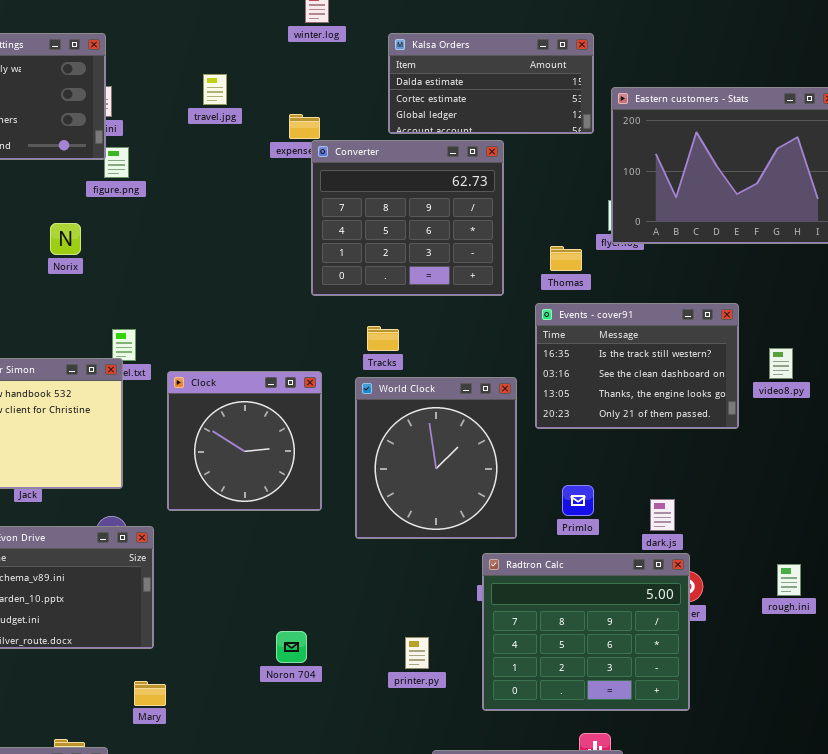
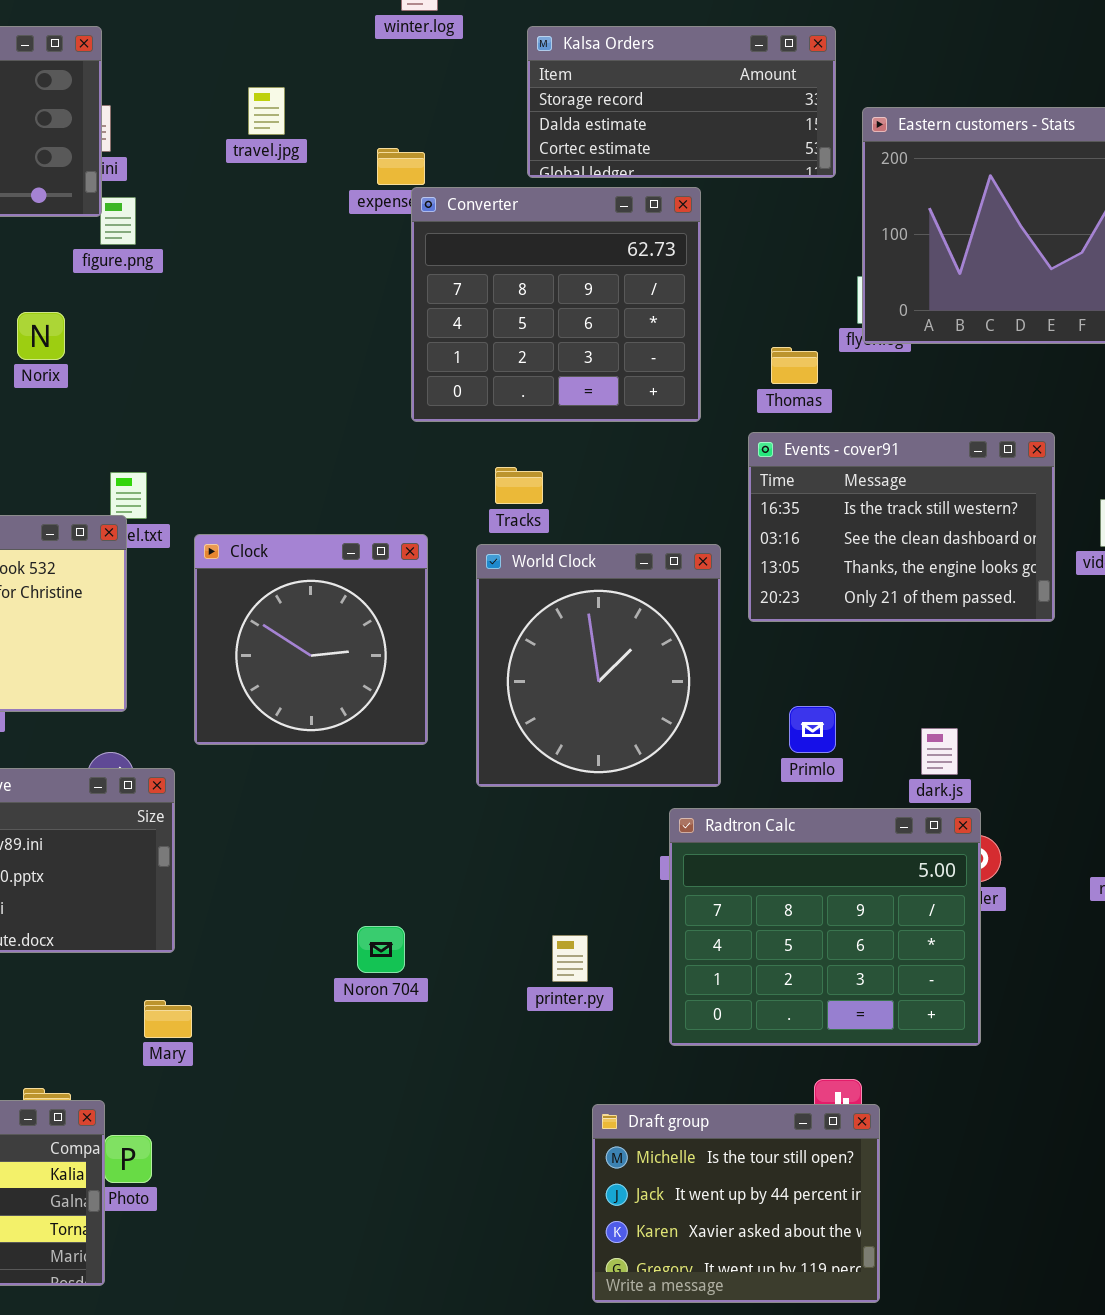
Kalsa Orders: [388,33,594,134] -> [527,26,836,178], scrolled up 1 row

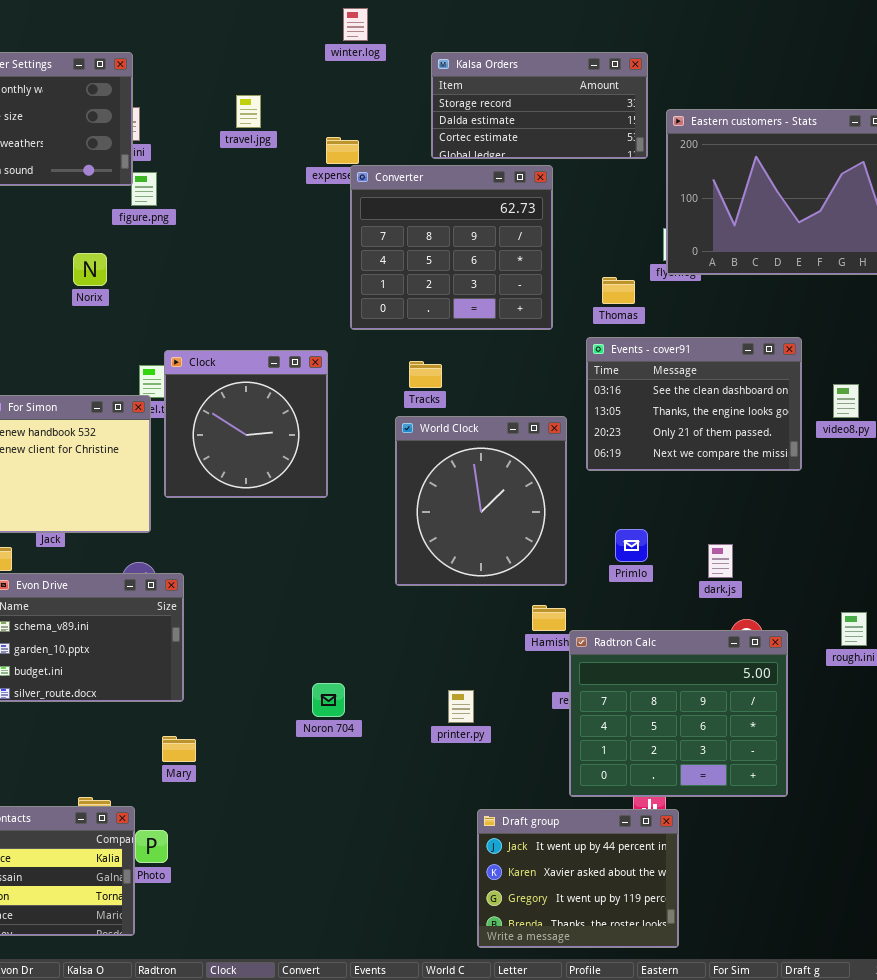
Events - cover91: [748,432,1055,622] -> [586,337,802,471], scrolled down 1 row
Clock: [194,534,428,745] -> [164,350,328,498], moved
Radtron Calc: [669,808,981,1046] -> [569,630,788,797], moved
Draft group: [592,1104,880,1303] -> [477,809,679,948], scrolled down 1 row

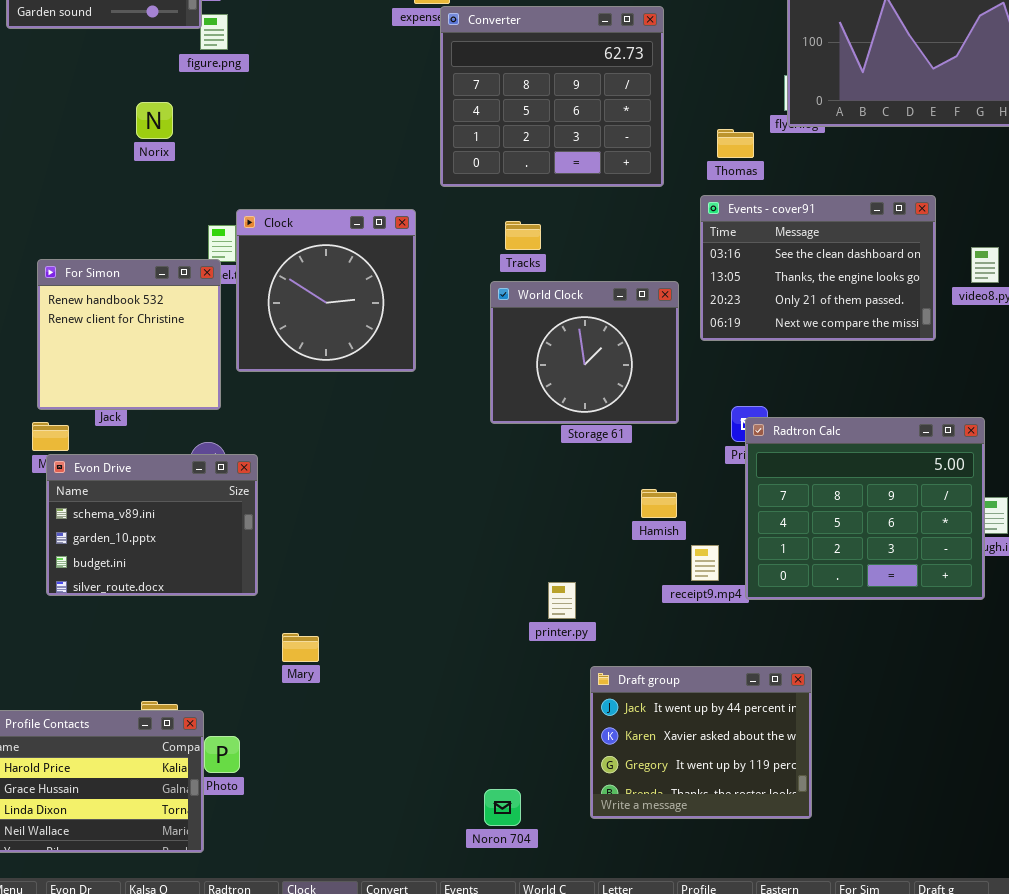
World Clock: [395,416,567,586] -> [490,281,679,424], resized
Radtron Calc: [569,630,788,797] -> [745,417,985,600], moved
Noron 704: [312,683,345,717] -> [484,789,521,826], moved
Mary: [162,736,196,762] -> [282,633,319,662], moved
Draft group: [477,809,679,948] -> [590,666,812,819], moved

